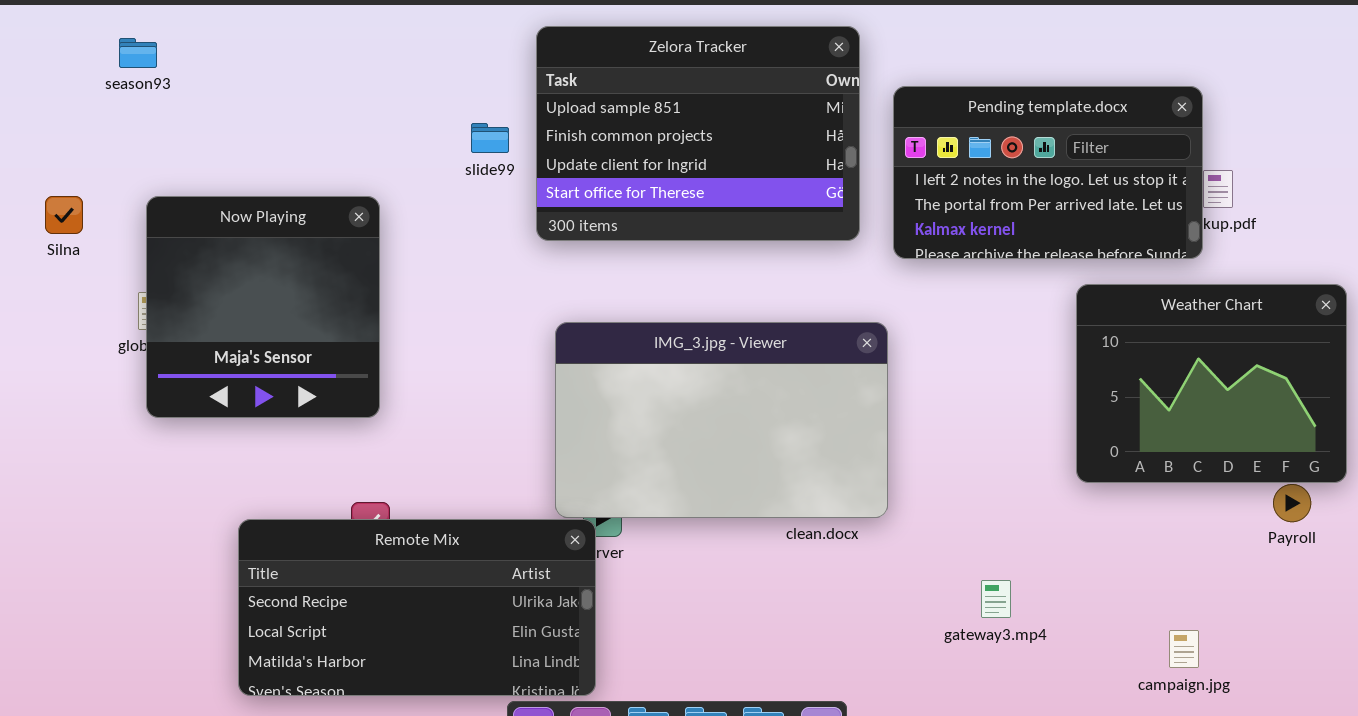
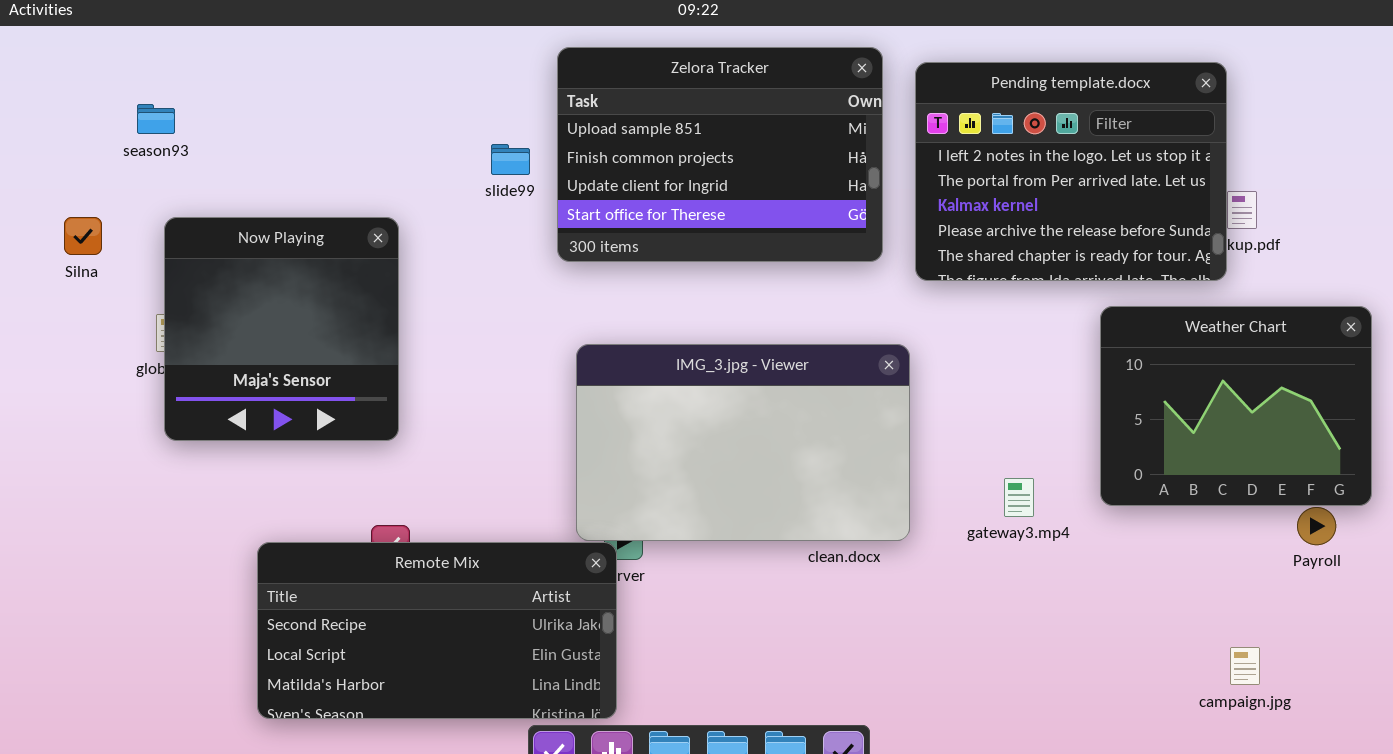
season93: [119,38,157,68] -> [137,104,175,134], moved
Pending template.docx: [893,86,1203,259] -> [915,62,1227,281], resized
gateway3.mp4: [981,580,1011,618] -> [1004,478,1034,517], moved
campaign.jpg: [1169,630,1199,668] -> [1230,647,1260,685], moved

